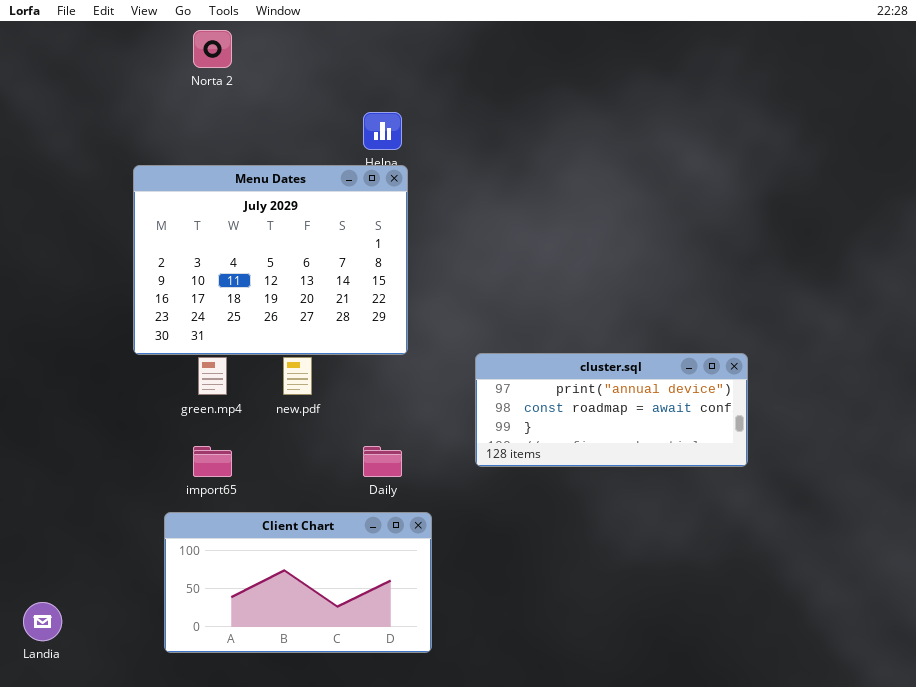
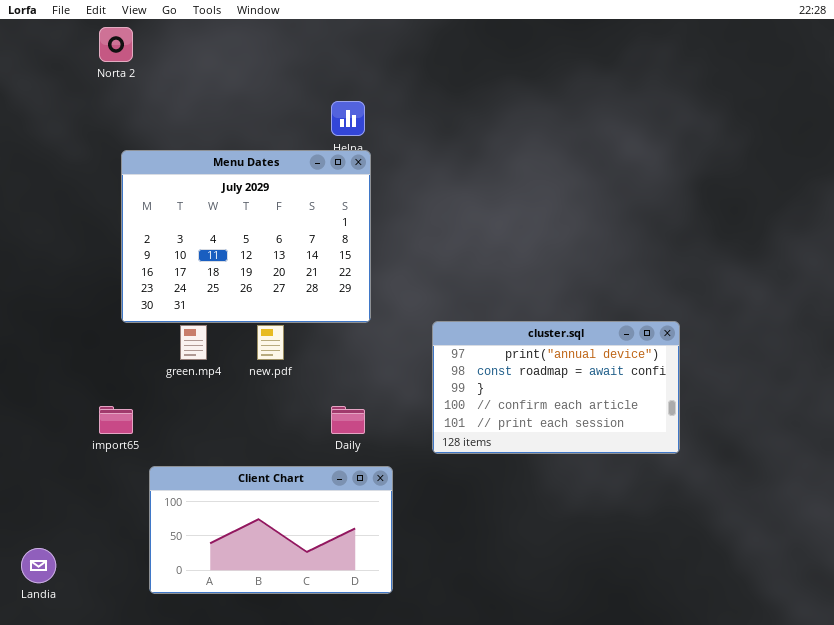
Norta 2: [193,30,232,68] -> [99,27,133,62], moved
cluster.sql: [475,353,748,467] -> [432,321,680,454], resized
import65: [193,446,232,477] -> [99,406,133,434], moved

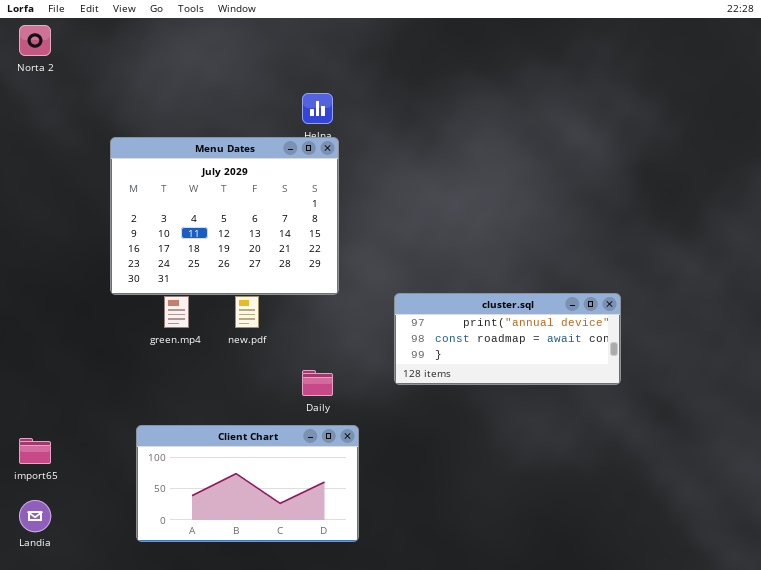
Norta 2: [99,27,133,62] -> [19,25,51,56], moved
cluster.sql: [432,321,680,454] -> [394,293,621,385], resized
import65: [99,406,133,434] -> [19,438,51,464], moved

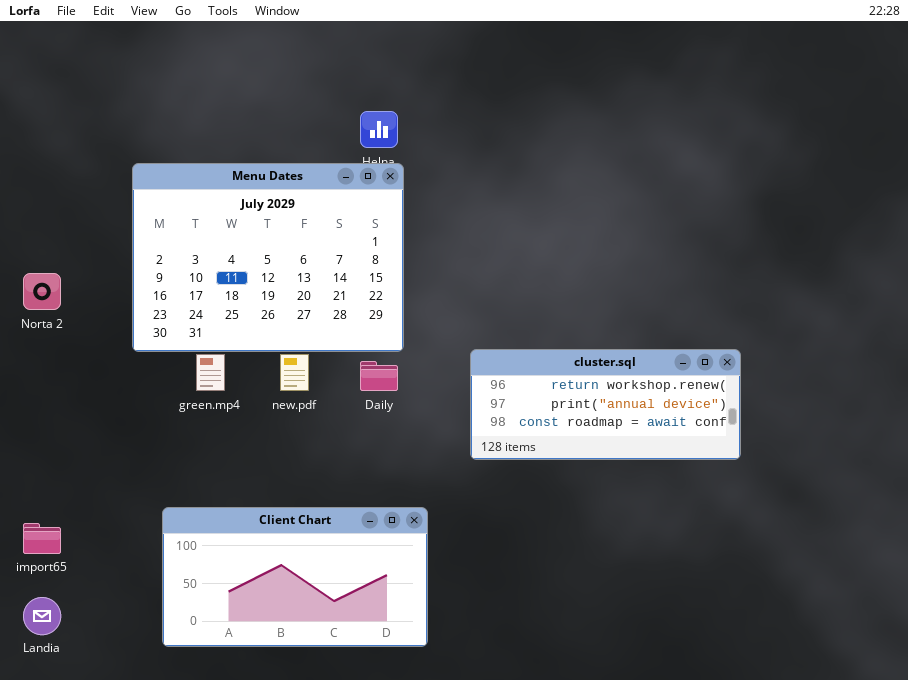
Norta 2: [19,25,51,56] -> [23,273,61,310], moved
cluster.sql: [394,293,621,385] -> [470,349,741,460], scrolled up 1 row
Daily: [302,370,333,396] -> [360,361,398,391], moved

